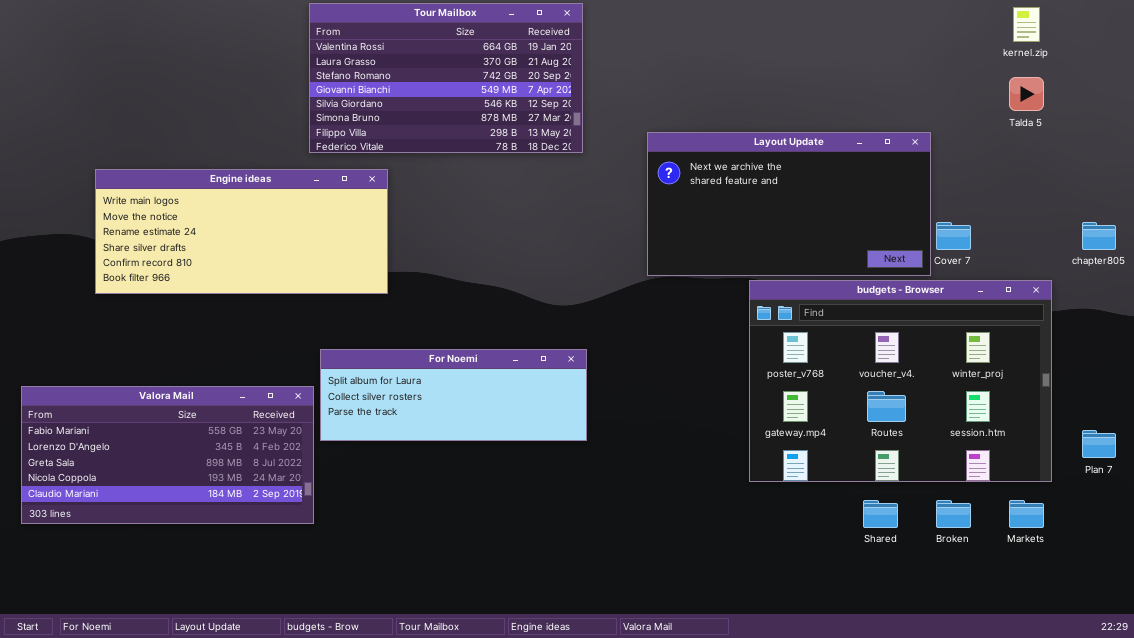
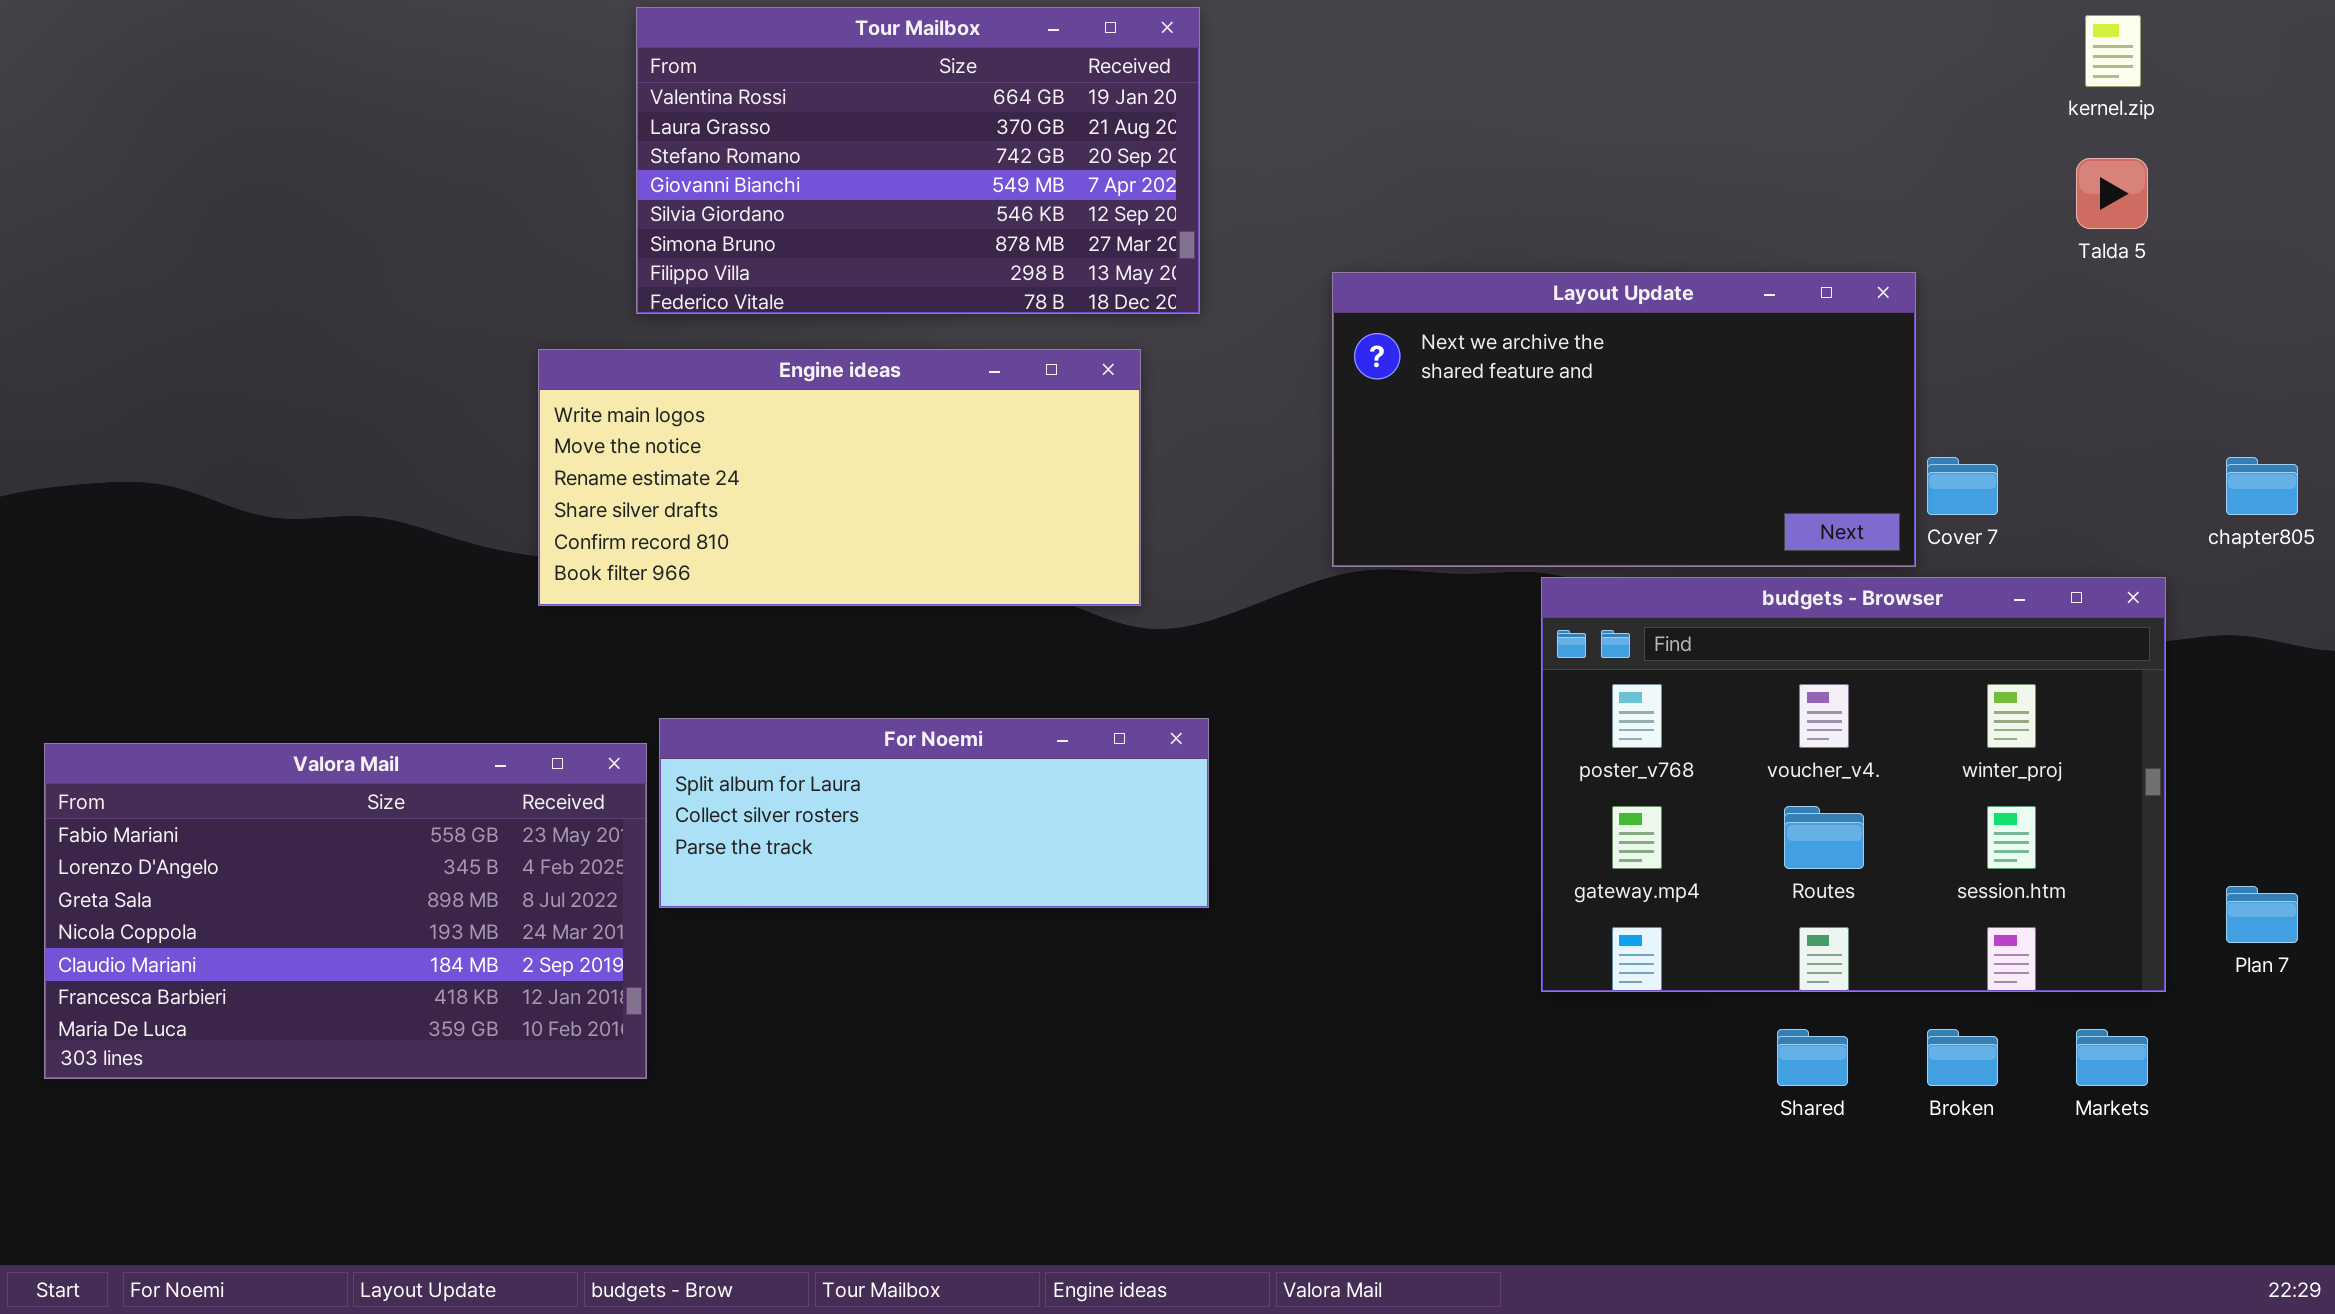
Engine ideas: [95,169,388,294] -> [538,349,1141,606], moved
Valora Mail: [21,386,314,524] -> [44,743,647,1079], resized

